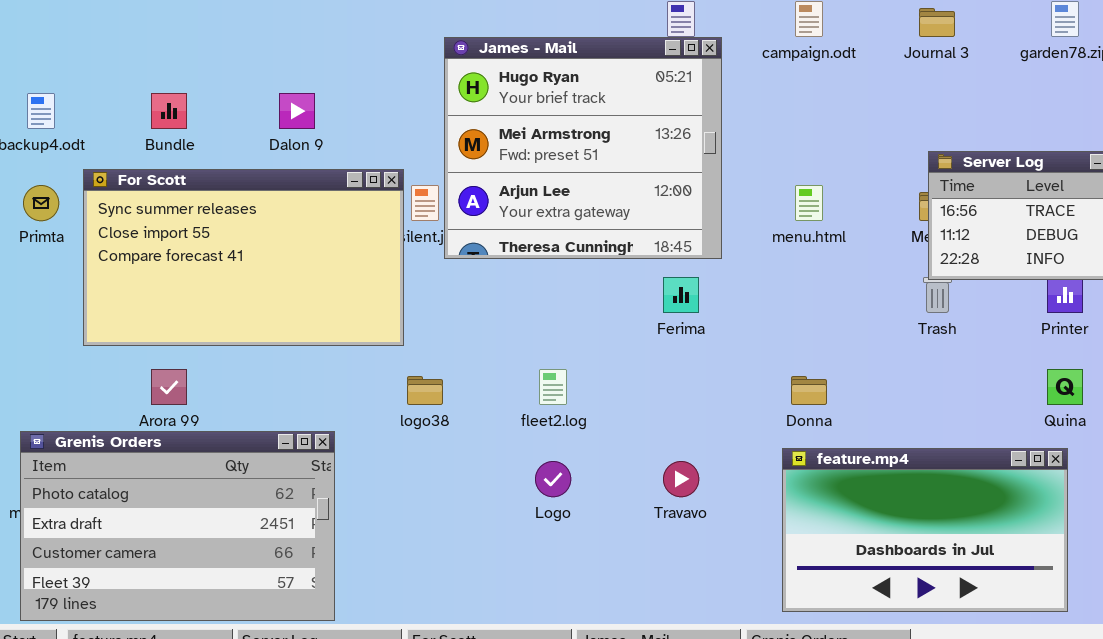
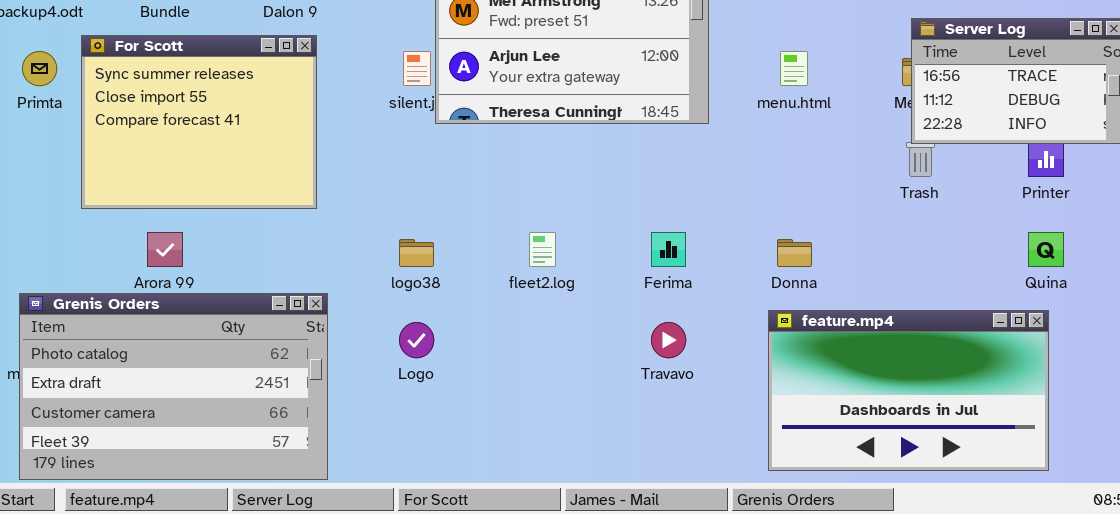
For Scott: [83,169,404,346] -> [81,35,317,209], resized
Ferima: [663,277,699,313] -> [651,232,686,267], moved
Logo: [535,461,571,497] -> [399,322,434,358], moved

